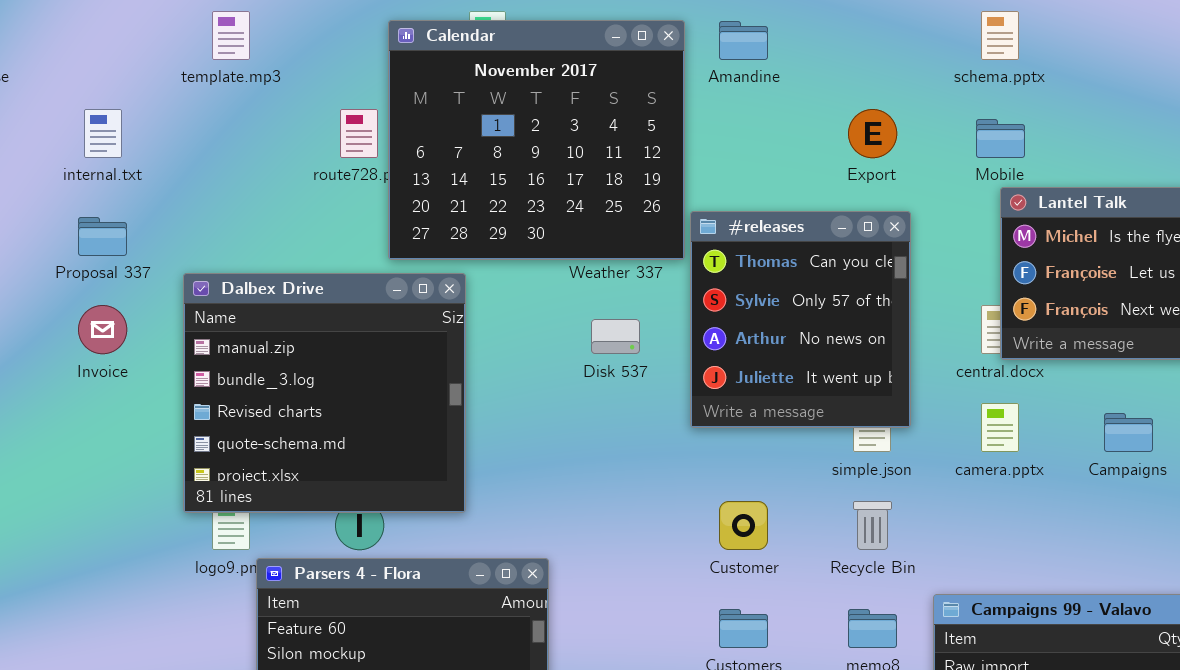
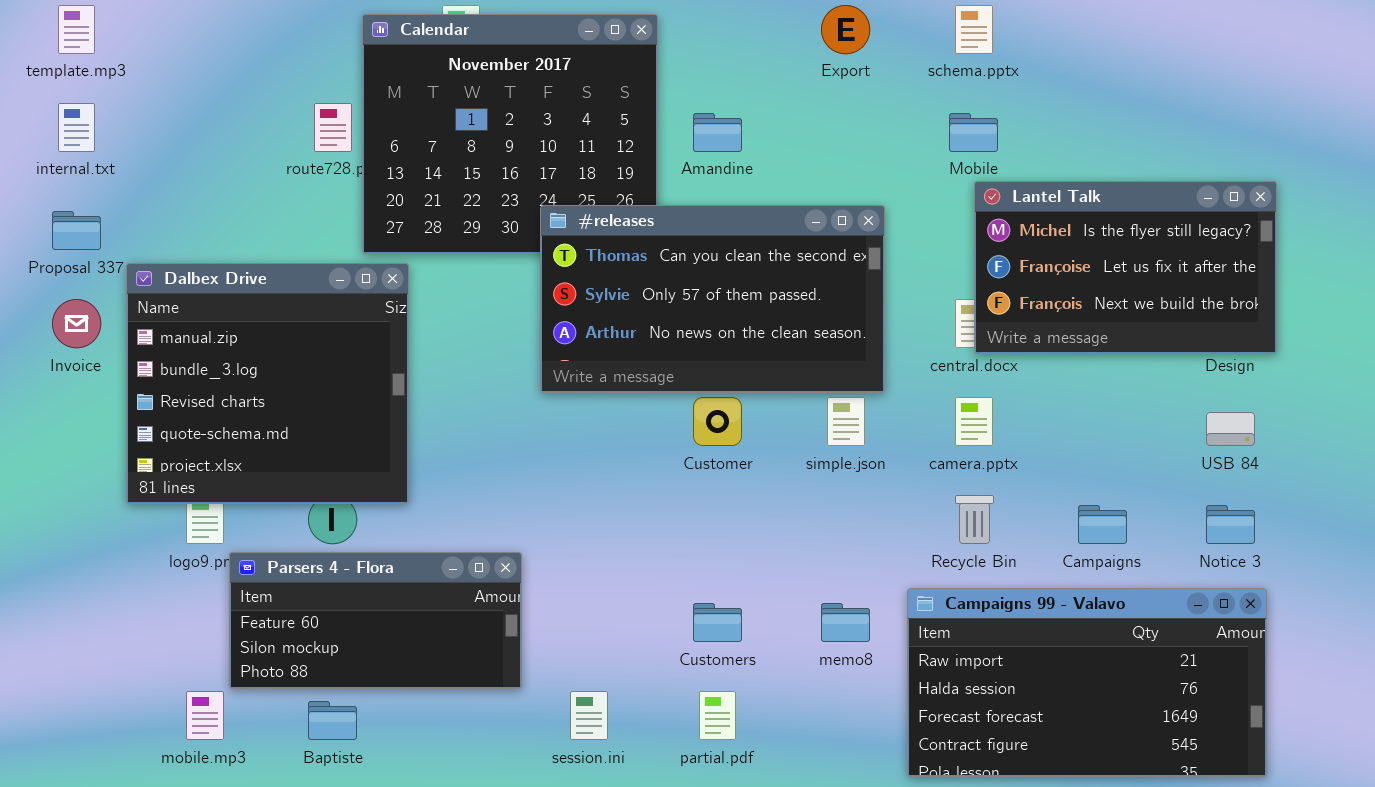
template.mp3: [212,11,250,60] -> [58,5,95,54], moved
Amandine: [719,21,768,60] -> [693,113,742,152], moved
Export: [848,109,897,158] -> [821,5,870,54], moved
#releases: [690,211,911,428] -> [540,205,885,393], resized
Dalbex Drive: [183,273,466,513] -> [126,263,409,504], moved
Campaigns: [1104,413,1153,452] -> [1078,505,1127,544], moved
Customer: [719,501,768,550] -> [693,397,742,446], moved
Recycle Bin: [853,501,892,550] -> [955,495,994,544], moved

